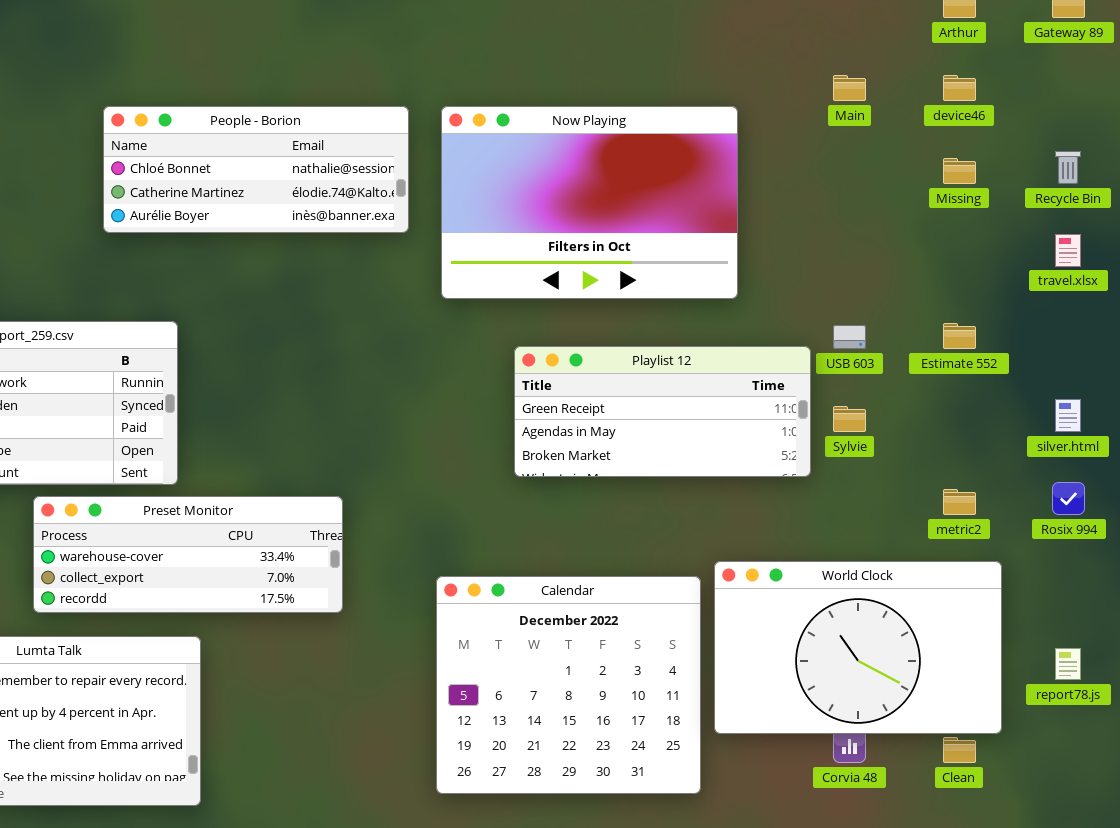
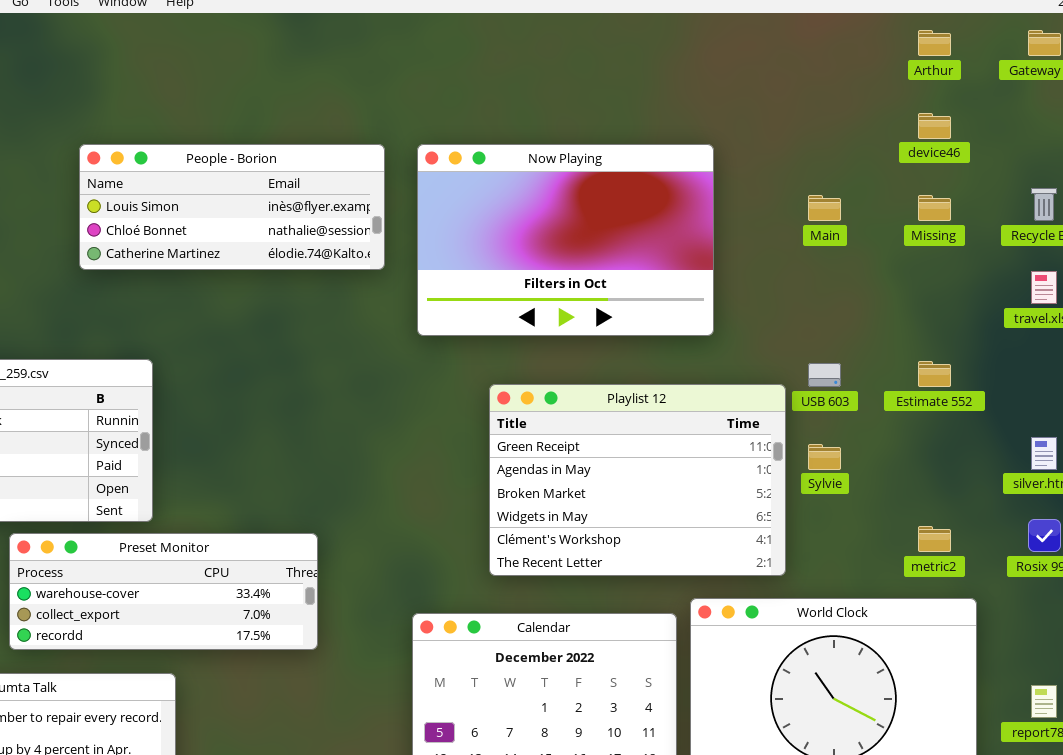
Main: [833,75,866,101] -> [808,195,841,221], moved
People - Borion: [103,106,409,233] -> [79,144,385,270], scrolled up 1 row
Playlist 12: [514,346,811,477] -> [489,384,786,576], resized

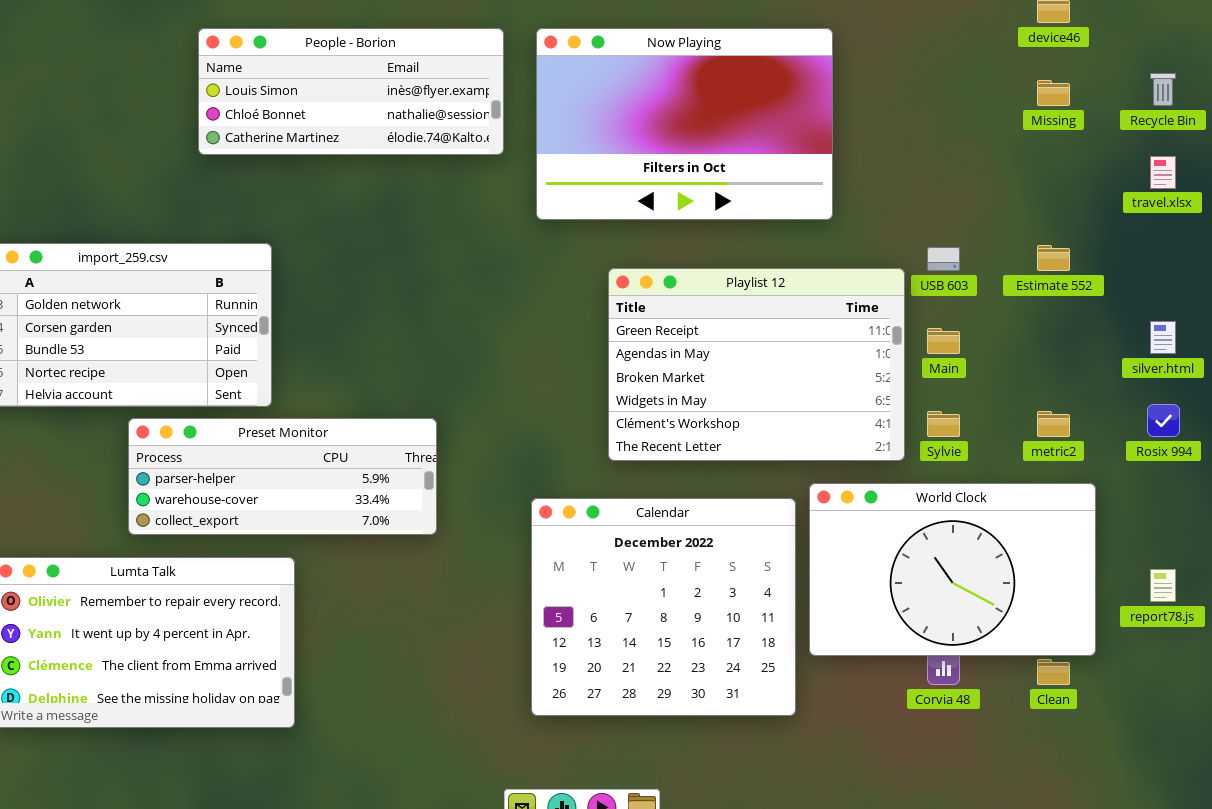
Main: [808,195,841,221] -> [927,328,960,354], moved
Sylvie: [808,444,841,470] -> [927,411,960,437], moved
Preset Monitor: [9,533,318,650] -> [128,418,437,535], scrolled up 1 row

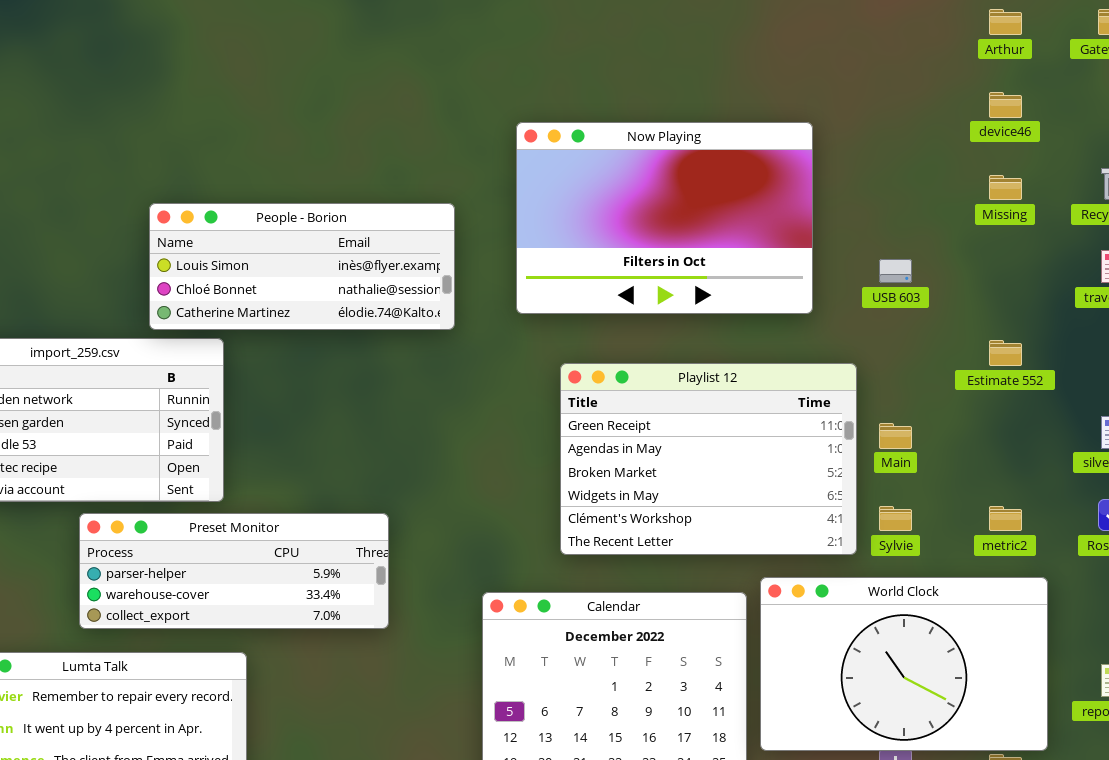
People - Borion: [198,28,504,155] -> [149,203,455,330], moved
Now Playing: [536,28,833,220] -> [516,122,813,314], moved
USB 603: [927,247,960,271] -> [879,259,912,283], moved

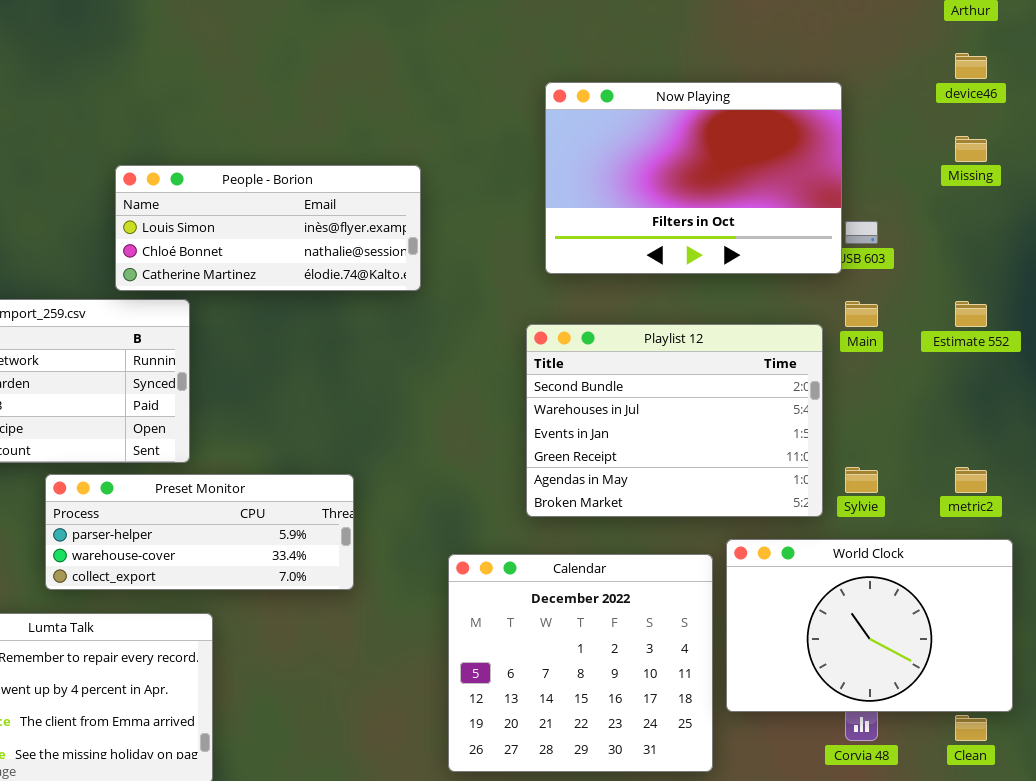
Now Playing: [516,122,813,314] -> [545,82,842,274], moved
Playlist 12: [560,363,857,555] -> [526,324,823,517], scrolled up 3 rows
Main: [879,423,912,449] -> [845,301,878,327], moved

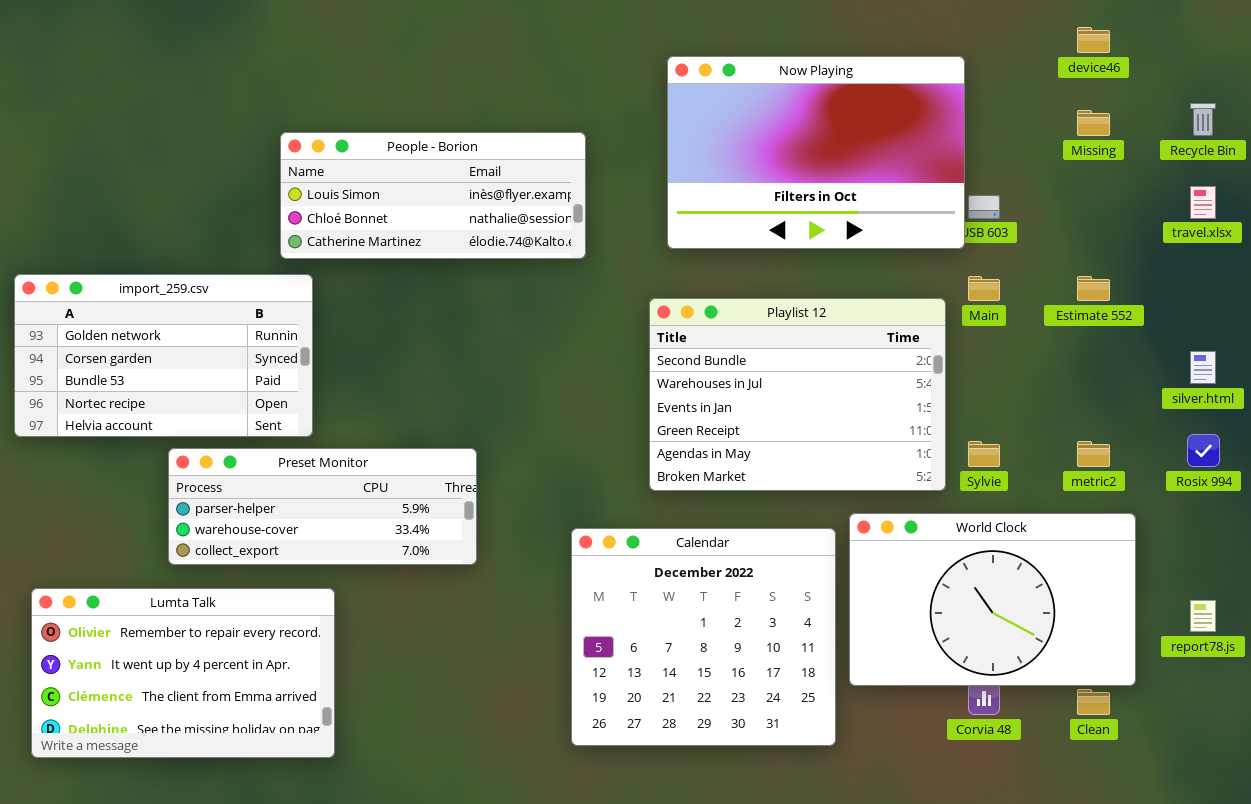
People - Borion: [115,165,421,291] -> [280,132,586,259], moved

